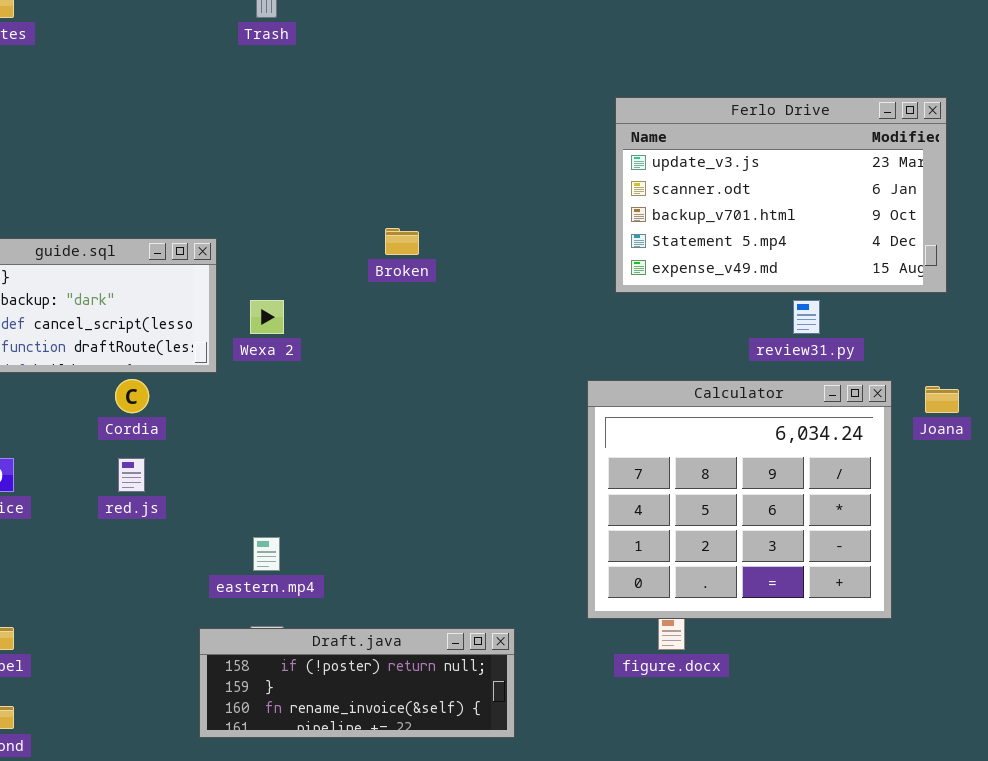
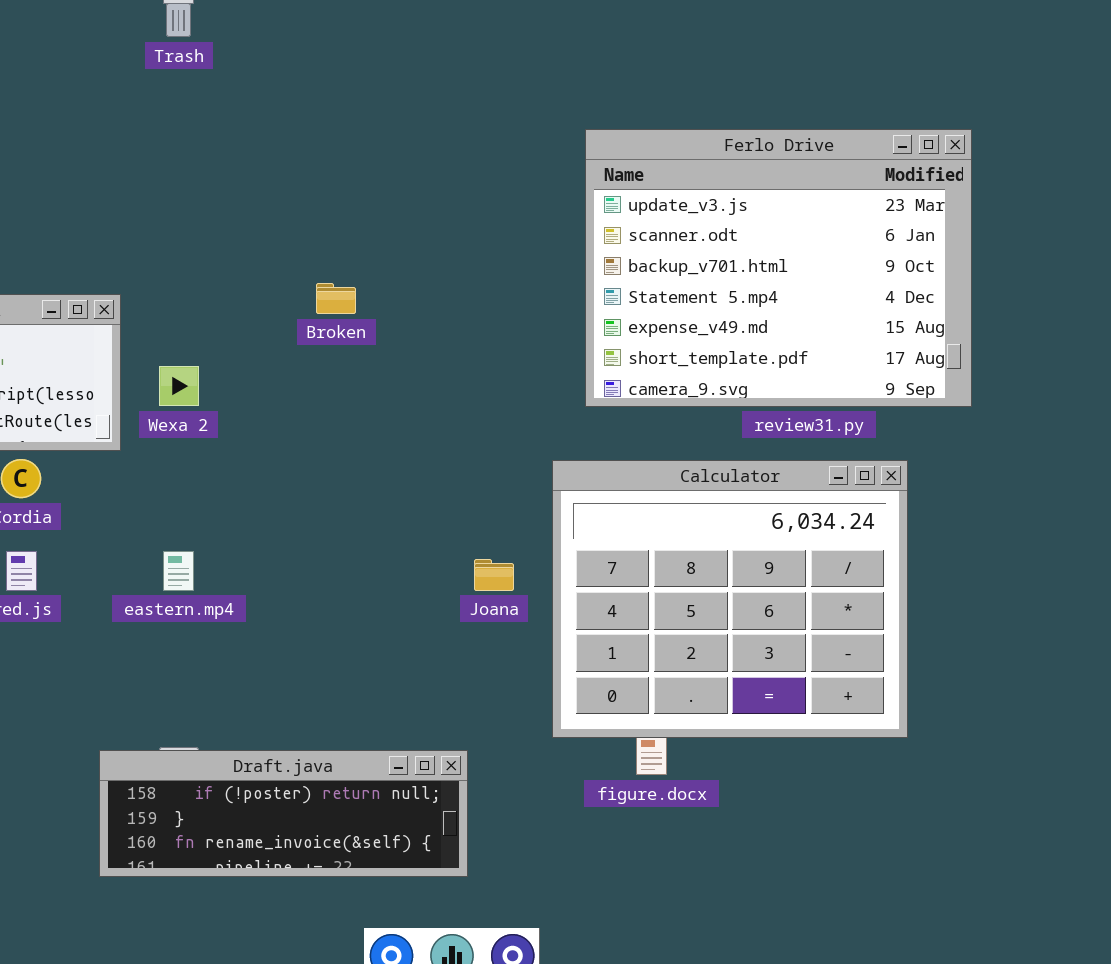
Ferlo Drive: [615,97,947,293] -> [585,129,972,407], resized
Joana: [925,386,959,413] -> [474,559,514,591], moved
eastern.mp4: [253,537,280,571] -> [163,551,194,591], moved

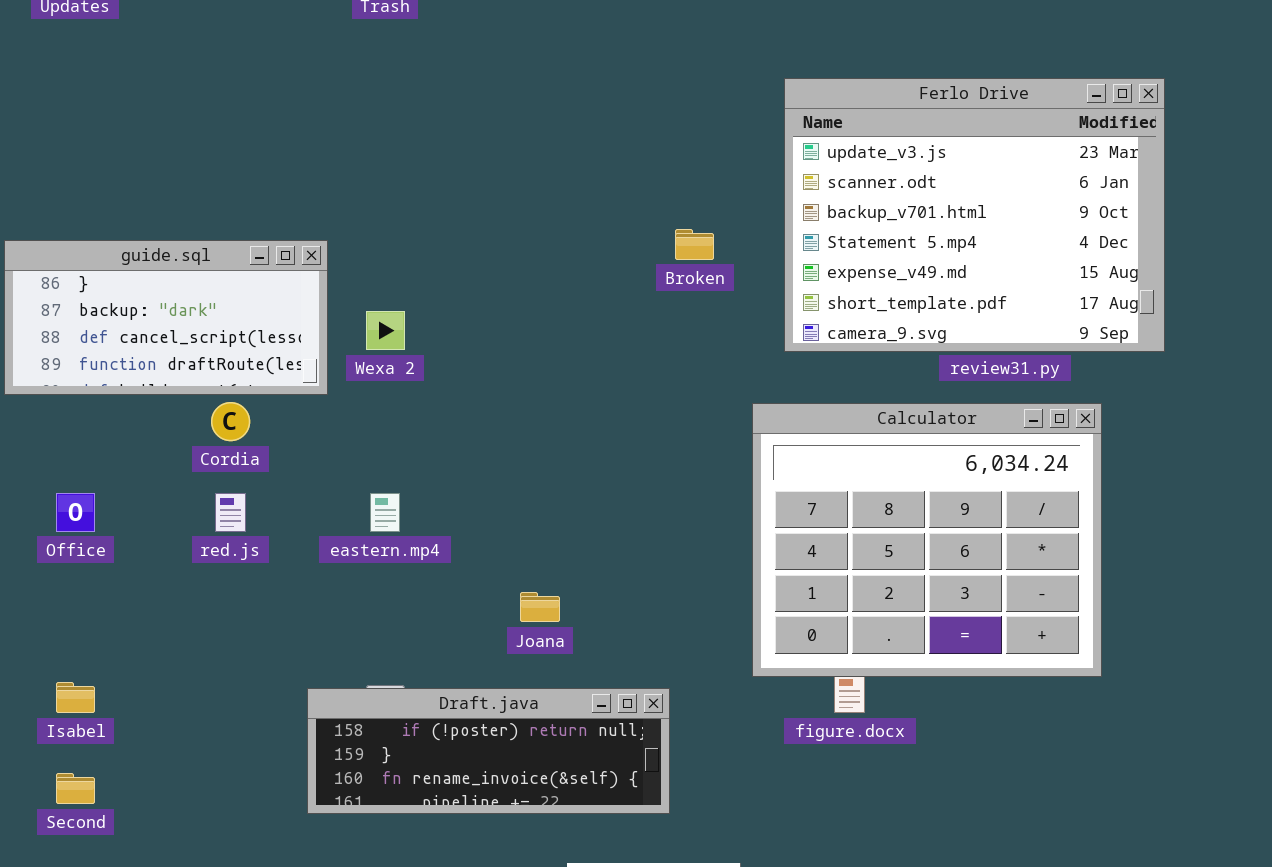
Broken: [316,283,356,314] -> [675,229,714,260], moved
Joana: [474,559,514,591] -> [520,592,560,622], moved

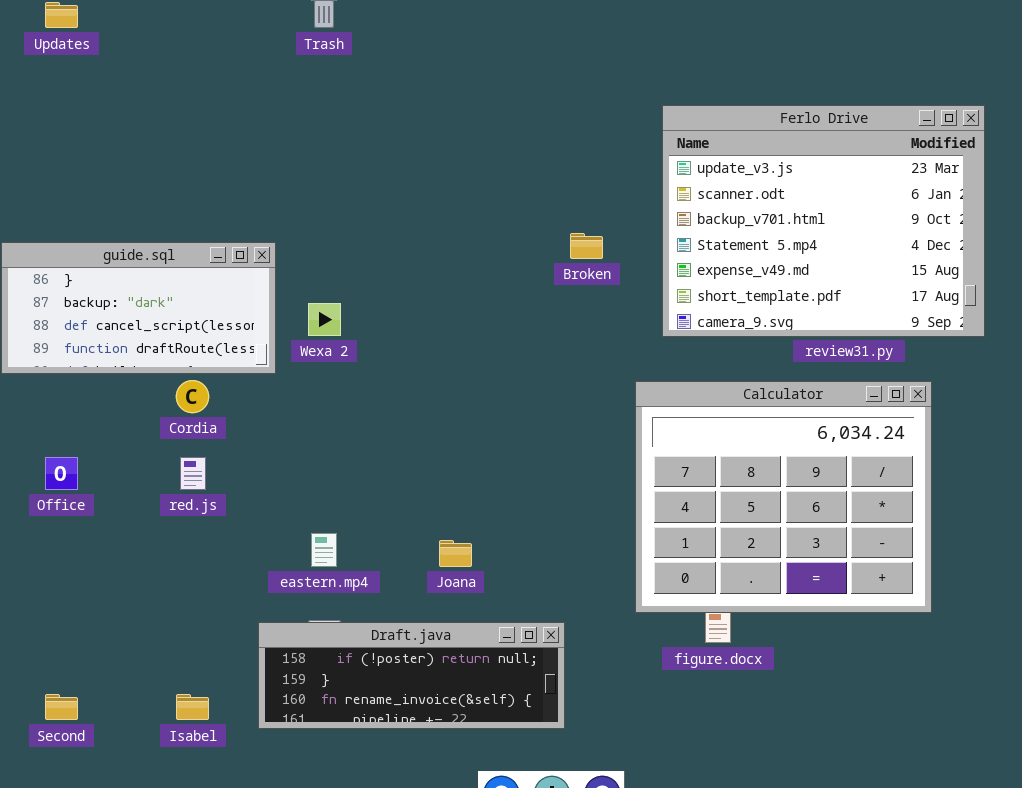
eastern.mp4: [370,493,400,532] -> [311,533,337,567], moved
Isabel: [56,682,95,713] -> [176,694,209,720], moved

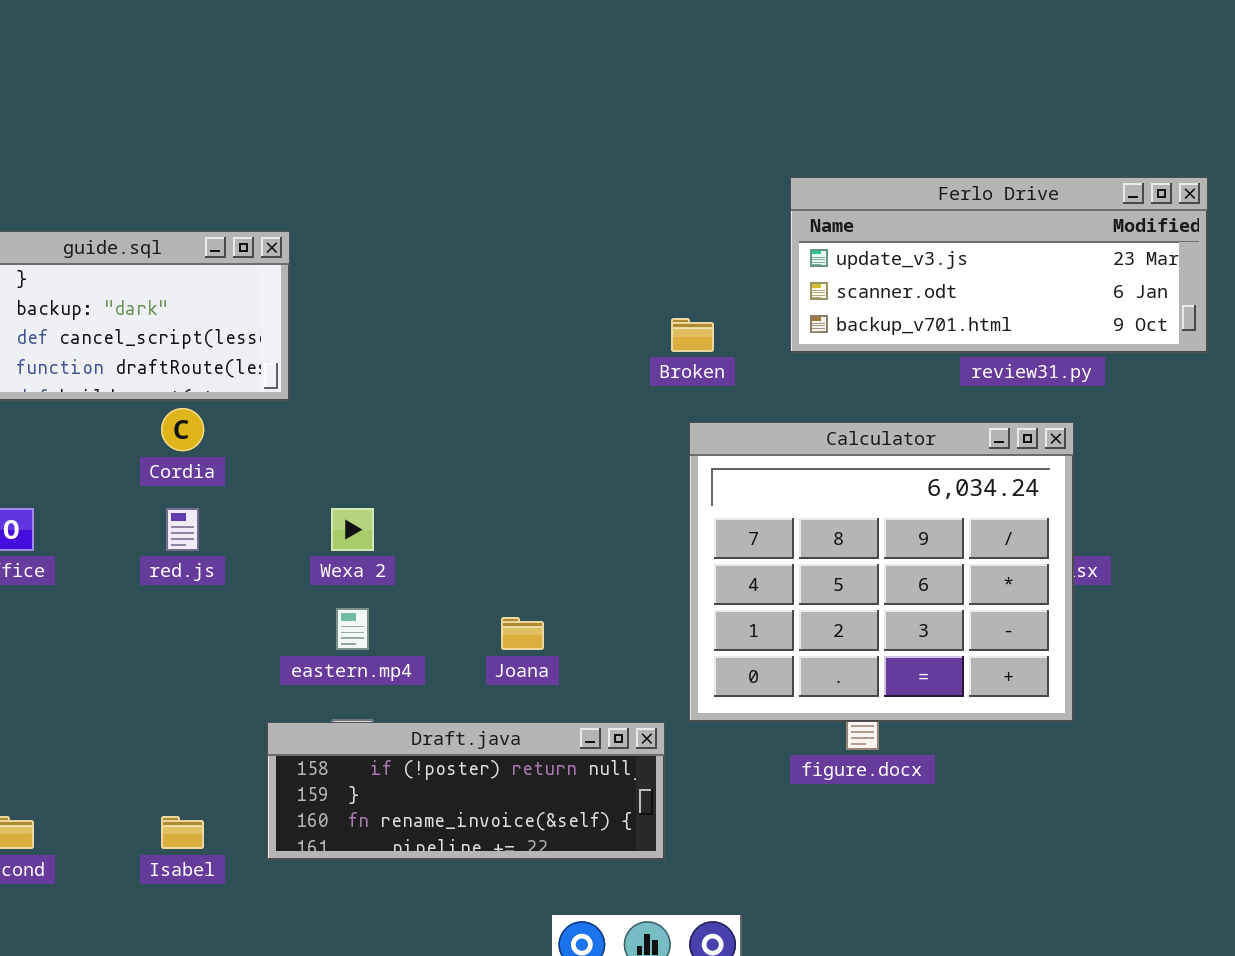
Ferlo Drive: [662,105,985,337] -> [790,177,1208,353], resized
Broken: [570,233,603,259] -> [671,318,714,352], moved
Wexa 2: [308,303,341,336] -> [331,508,374,551], moved
Calculator: [635,381,932,613] -> [689,422,1074,722], moved

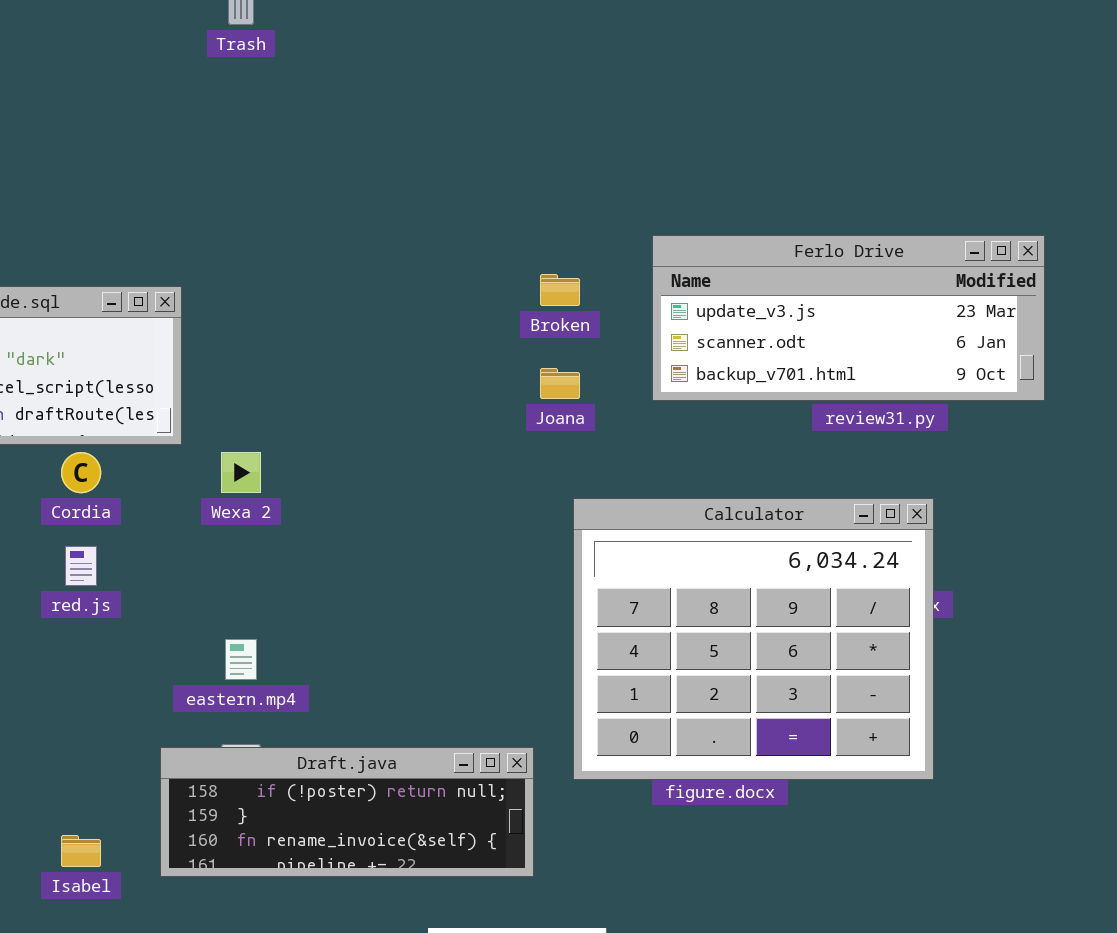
Broken: [671,318,714,352] -> [540,274,580,306], moved
Calculator: [689,422,1074,722] -> [573,498,934,780], moved
Wexa 2: [331,508,374,551] -> [221,452,261,493], moved
Joana: [501,617,544,650] -> [540,368,580,399], moved

